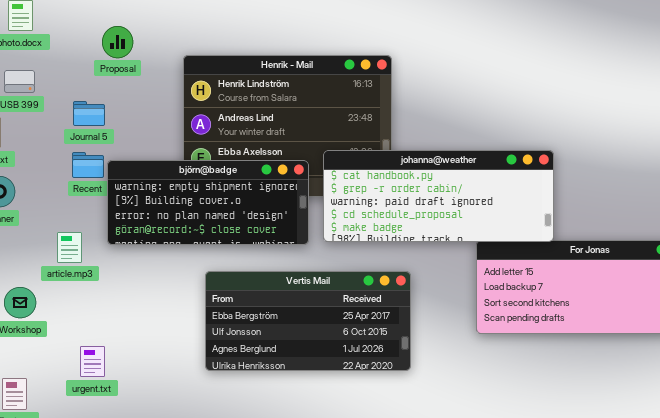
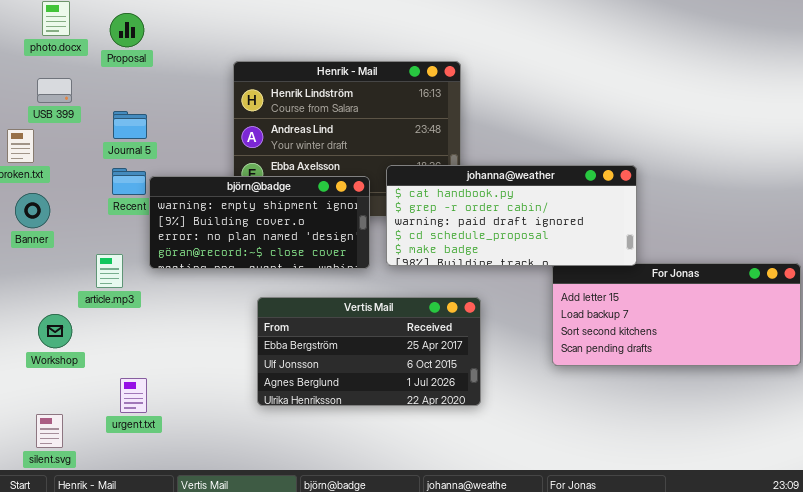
Proposal: [102,26,133,58] -> [110,13,144,47], moved

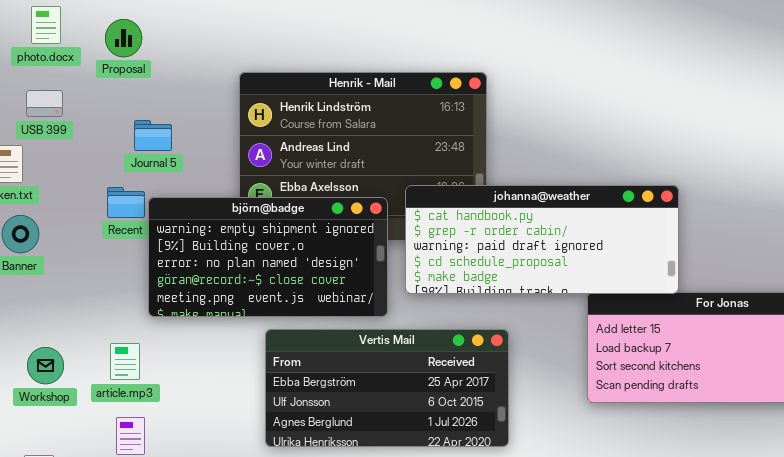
Journal 5: [113,111,147,139] -> [134,120,172,151], moved
björn@badge: [149,176,370,269] -> [148,197,388,317], resized
article.mp3: [96,254,123,288] -> [110,343,140,380], moved

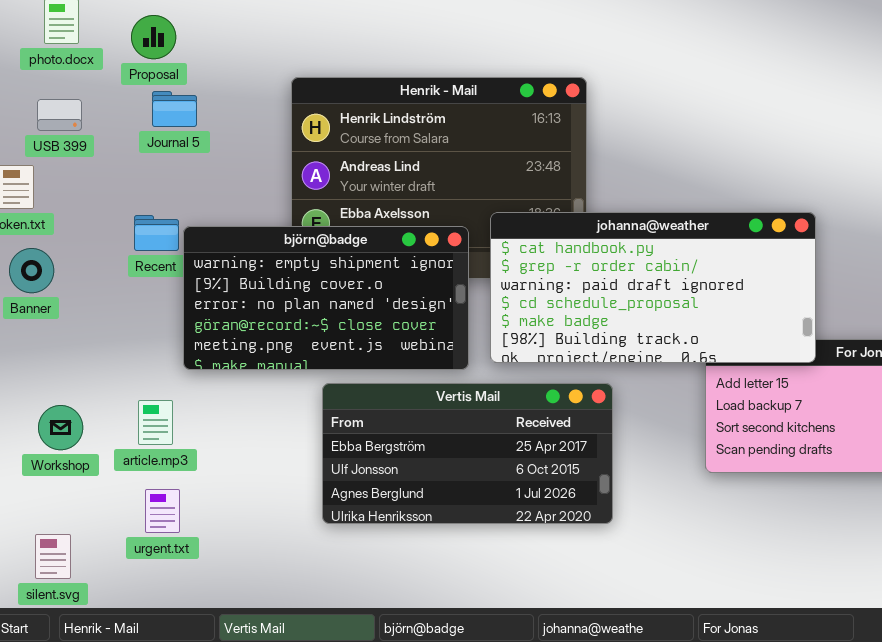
Journal 5: [134,120,172,151] -> [152,91,197,127], moved
johanna@weather: [405,185,679,294] -> [490,212,816,363], resized

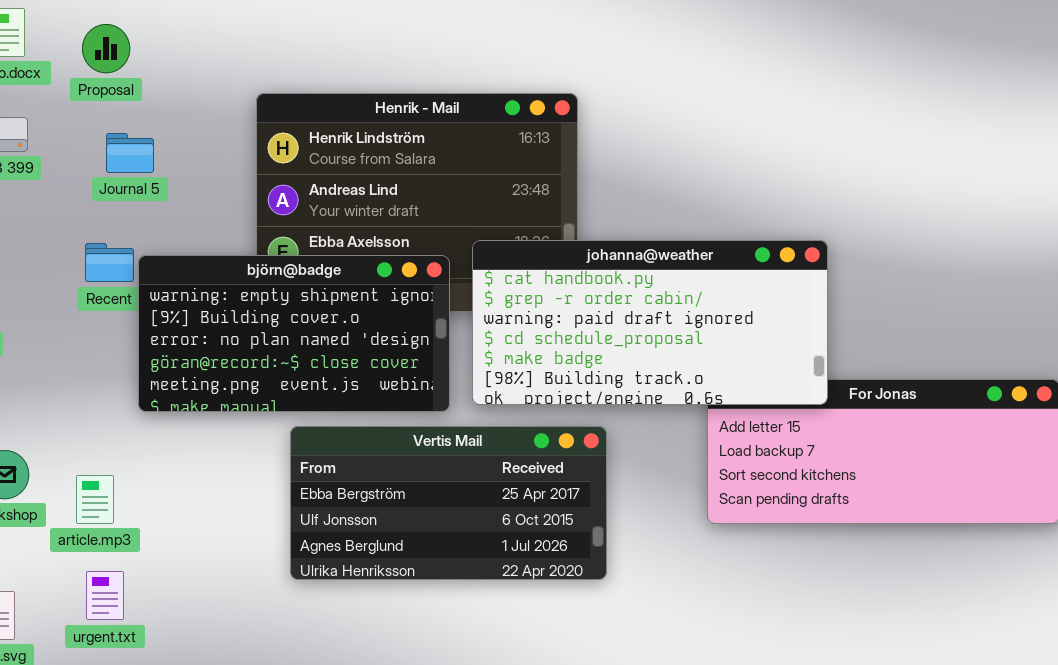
Journal 5: [152,91,197,127] -> [106,133,154,173], moved
article.mp3: [138,400,173,445] -> [76,475,114,524], moved
urgent.txt: [145,489,180,533] -> [86,571,124,620], moved

